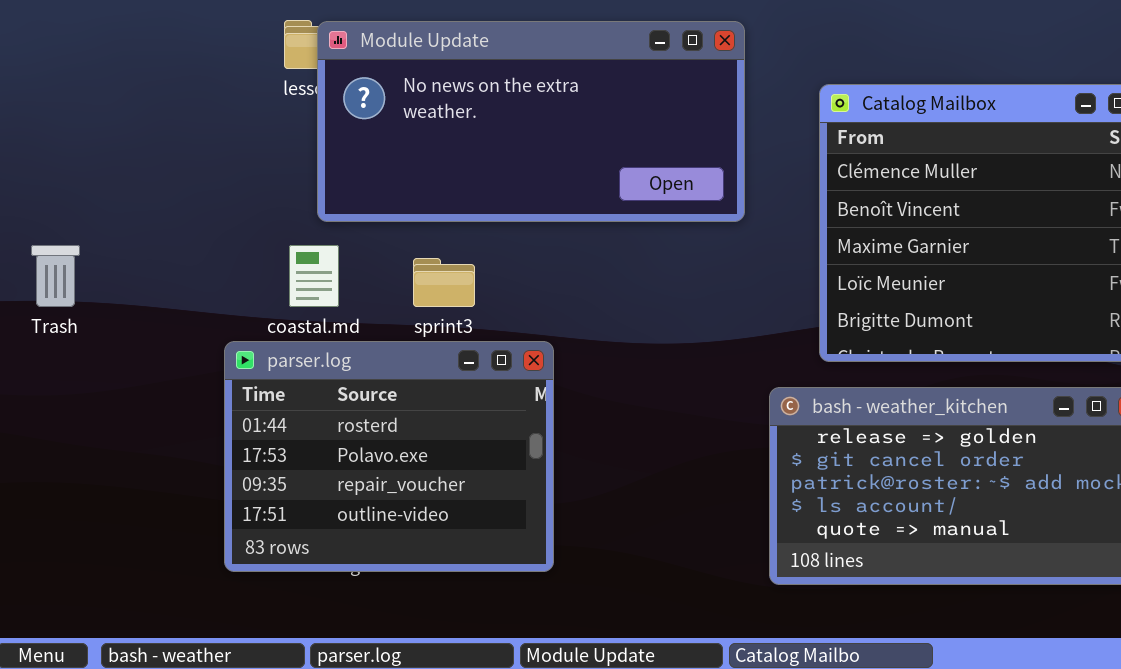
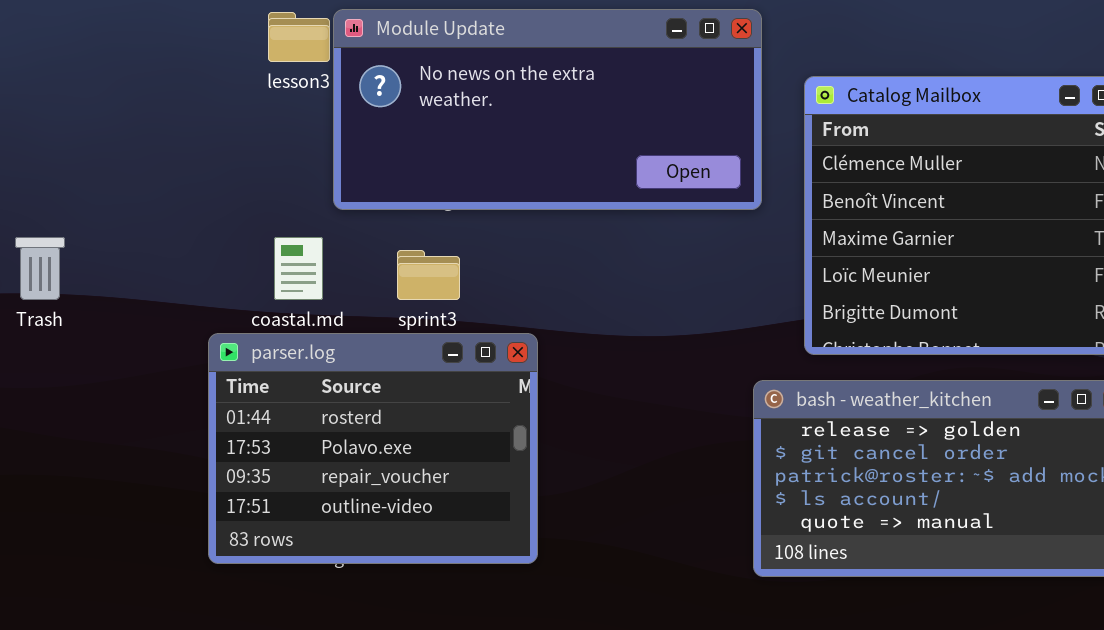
Module Update: [317,21,745,222] -> [333,9,762,210], moved

